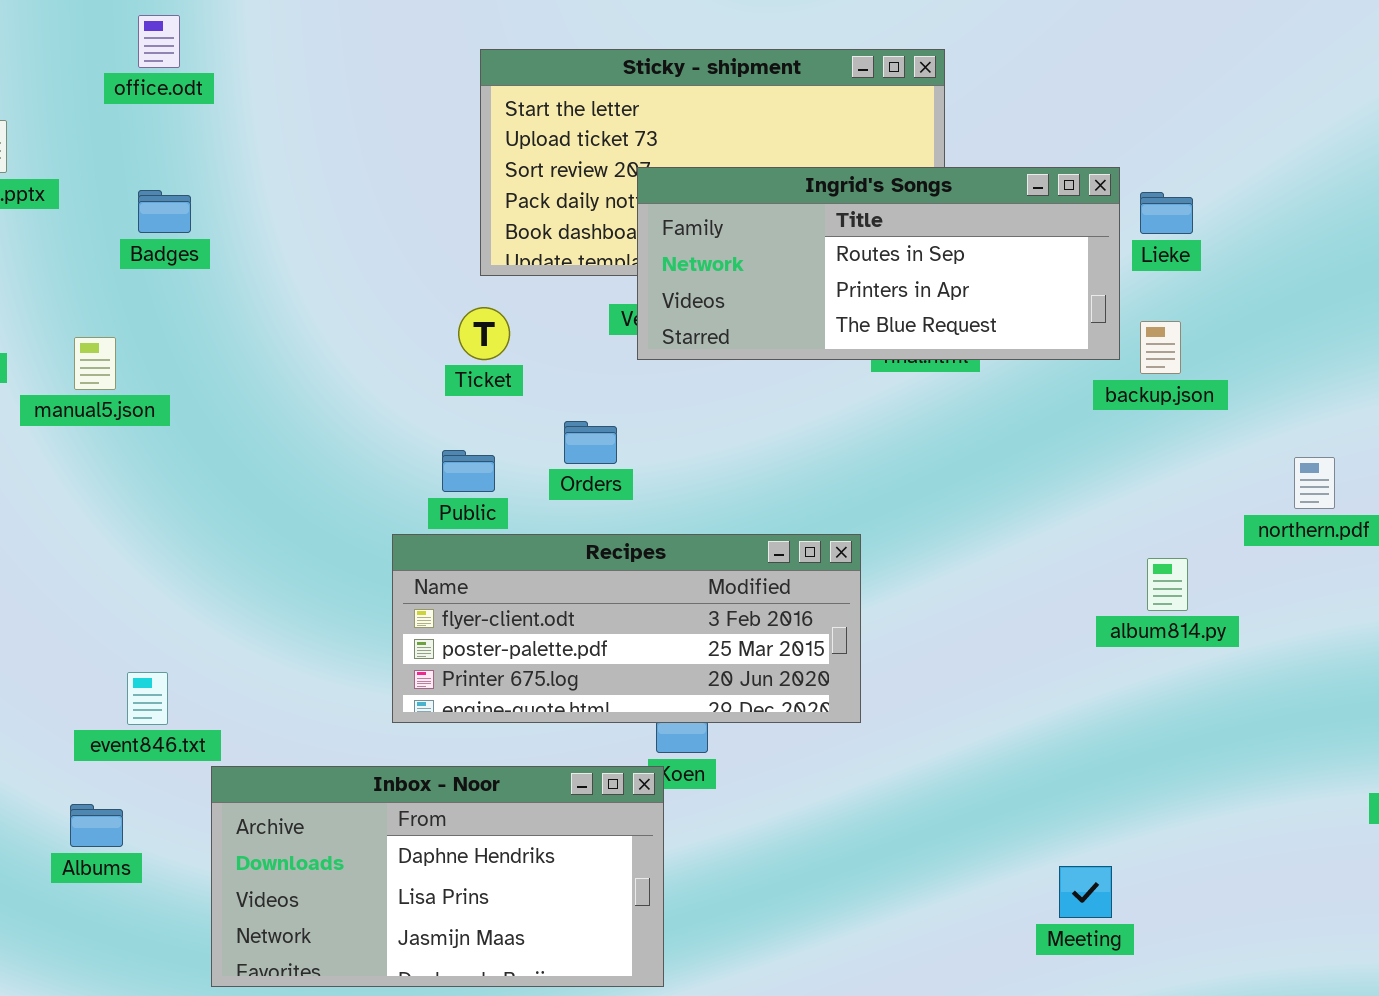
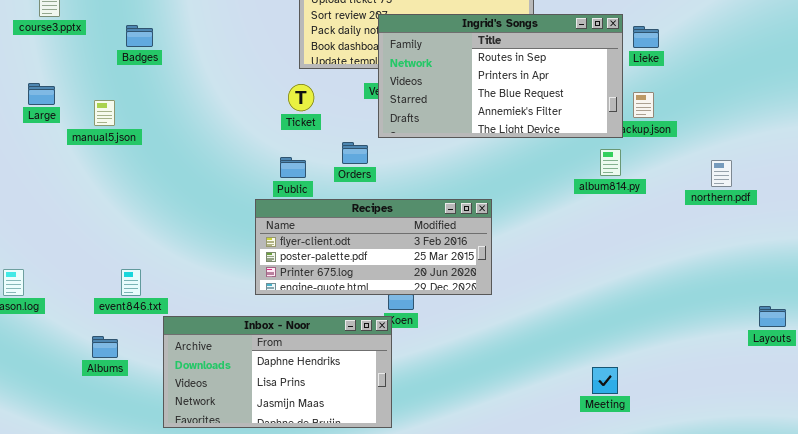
Ingrid's Songs: [637,167,1120,360] -> [378,14,623,138], resized
album814.py: [1147,558,1188,611] -> [600,149,621,176], moved

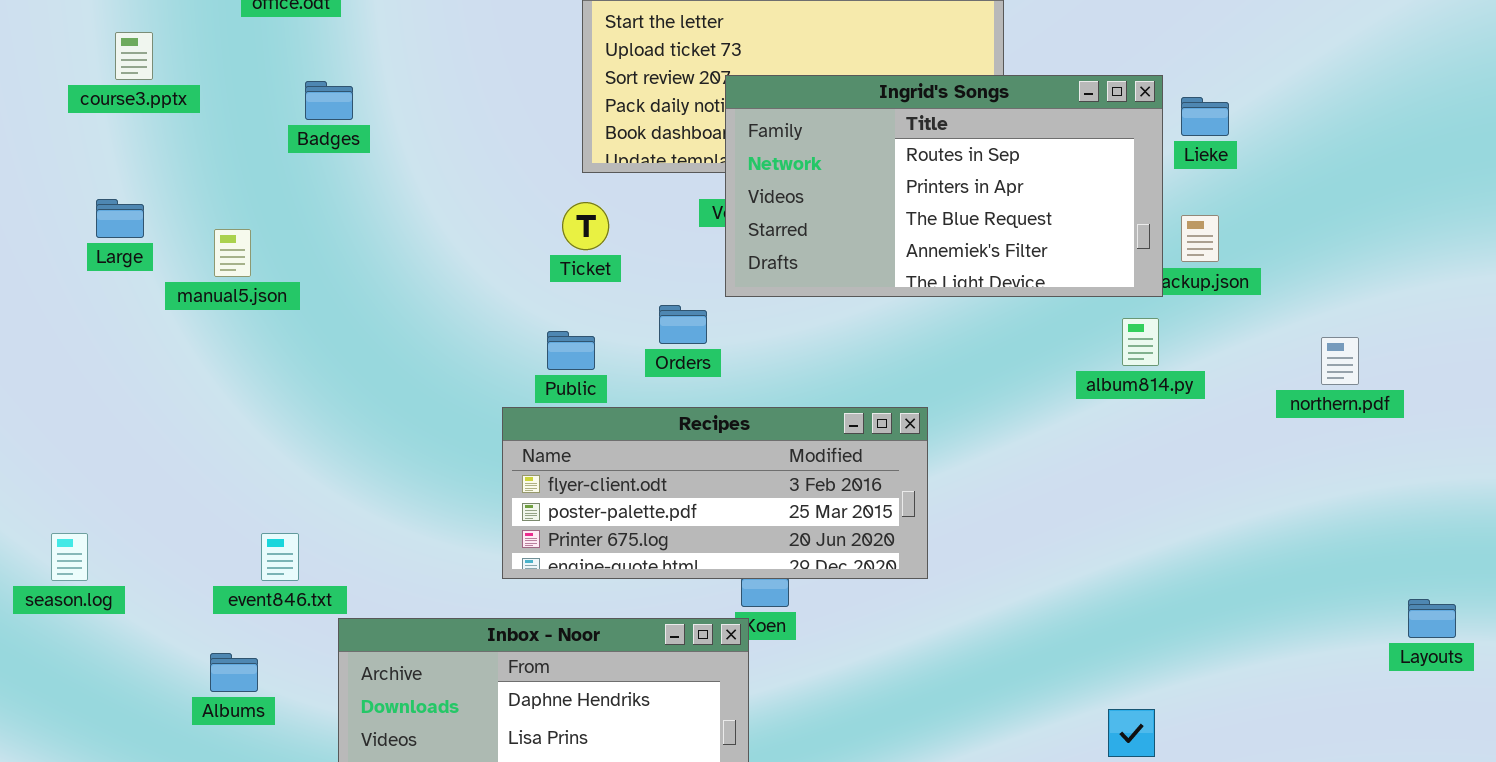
Badges: [126,25,153,47] -> [305,81,353,120], moved

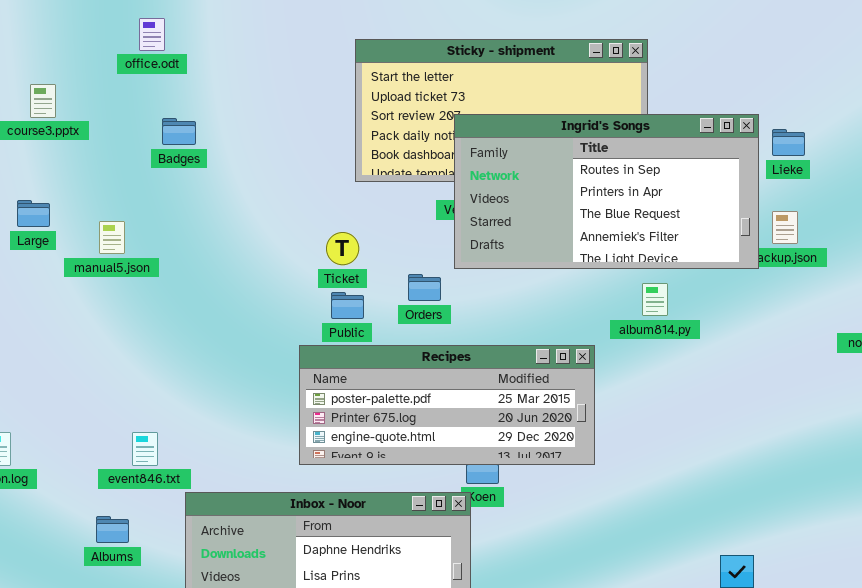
Ticket: [562,202,609,250] -> [326,232,359,265], moved
album814.py: [1122,318,1159,366] -> [642,283,668,316], moved
Recipes: [502,407,928,579] -> [299,345,595,465], scrolled down 1 row

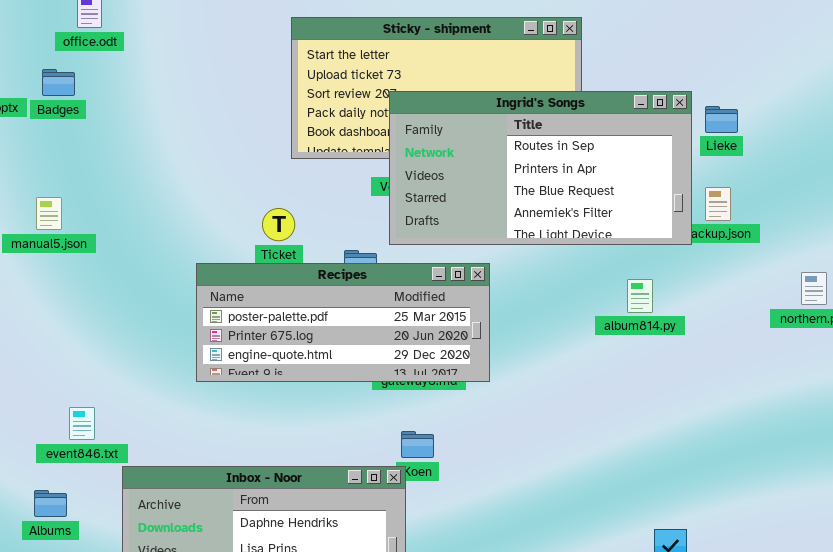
Badges: [162,118,196,145] -> [42,69,75,96], moved
album814.py: [642,283,668,316] -> [627,279,653,313], moved
Recipes: [299,345,595,465] -> [196,263,490,382], moved

